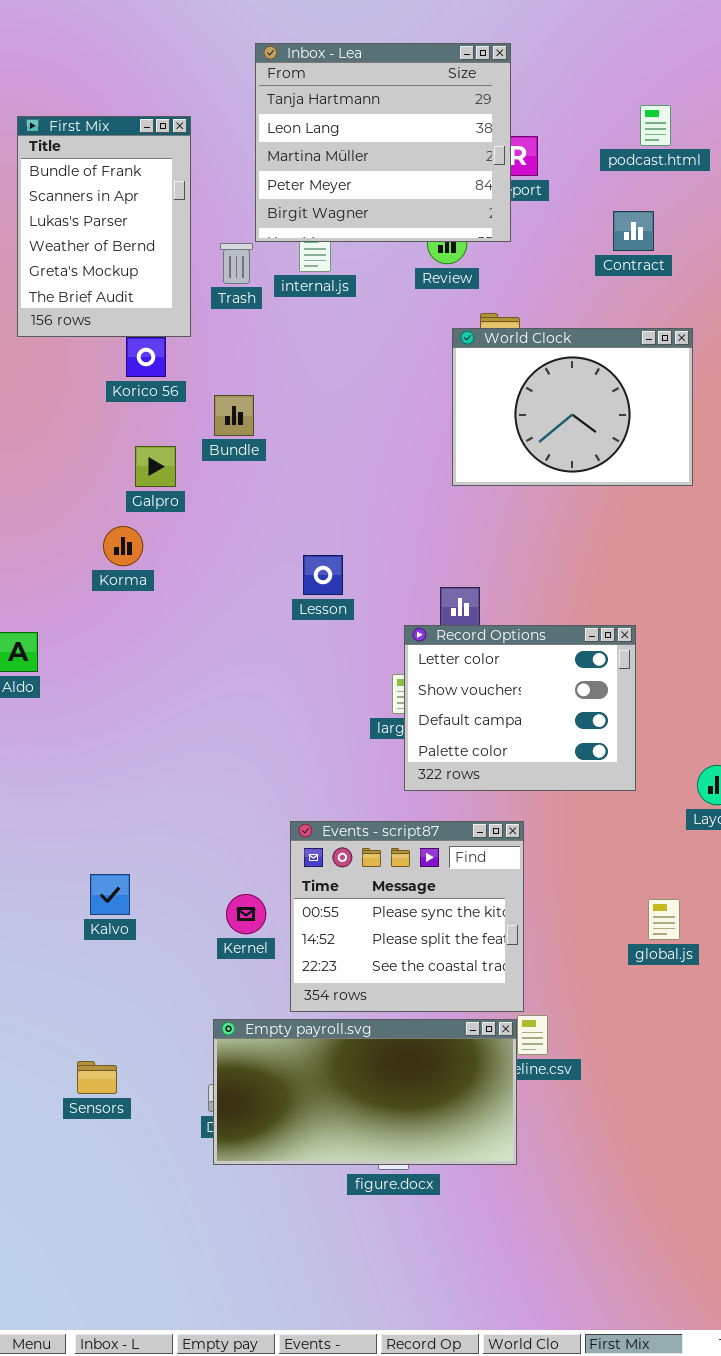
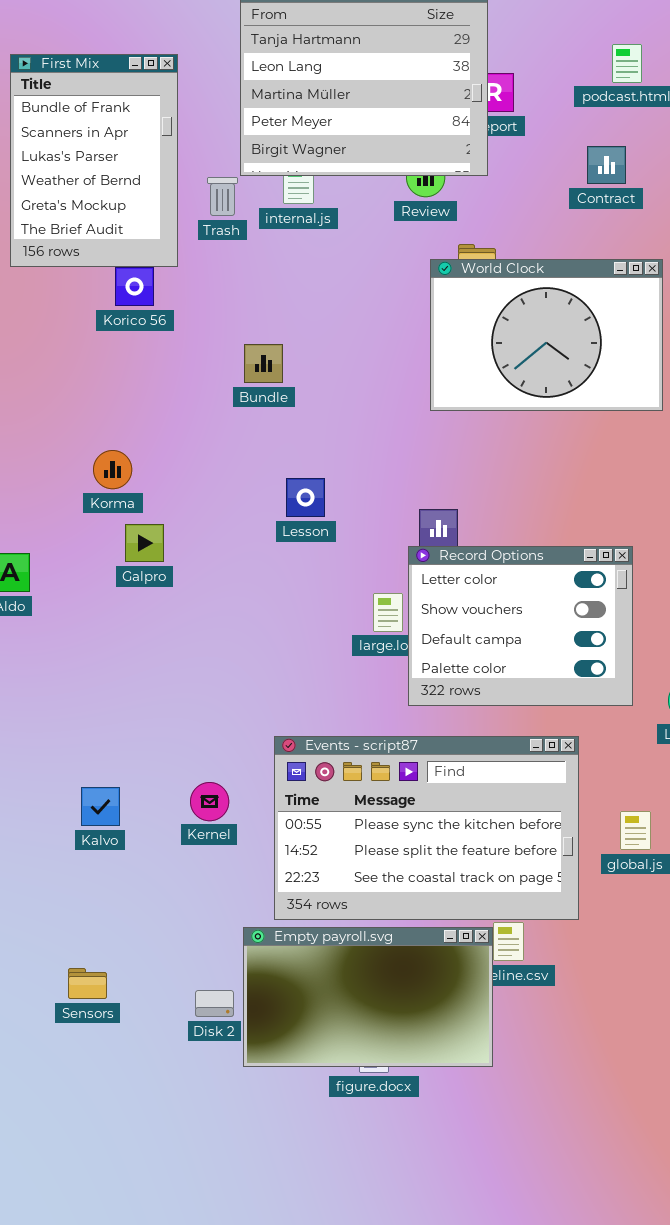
Bundle: [214,395,254,436] -> [244,344,283,383], moved
Galpro: [135,446,176,487] -> [125,524,164,562], moved
Record Options: [404,625,636,791] -> [408,546,633,706], moved
Events - script87: [290,821,524,1012] -> [274,736,579,920], resized
Kernel: [226,894,266,934] -> [190,782,229,821], moved
Empty payroll.svg: [213,1019,517,1165] -> [243,927,493,1067], resized

